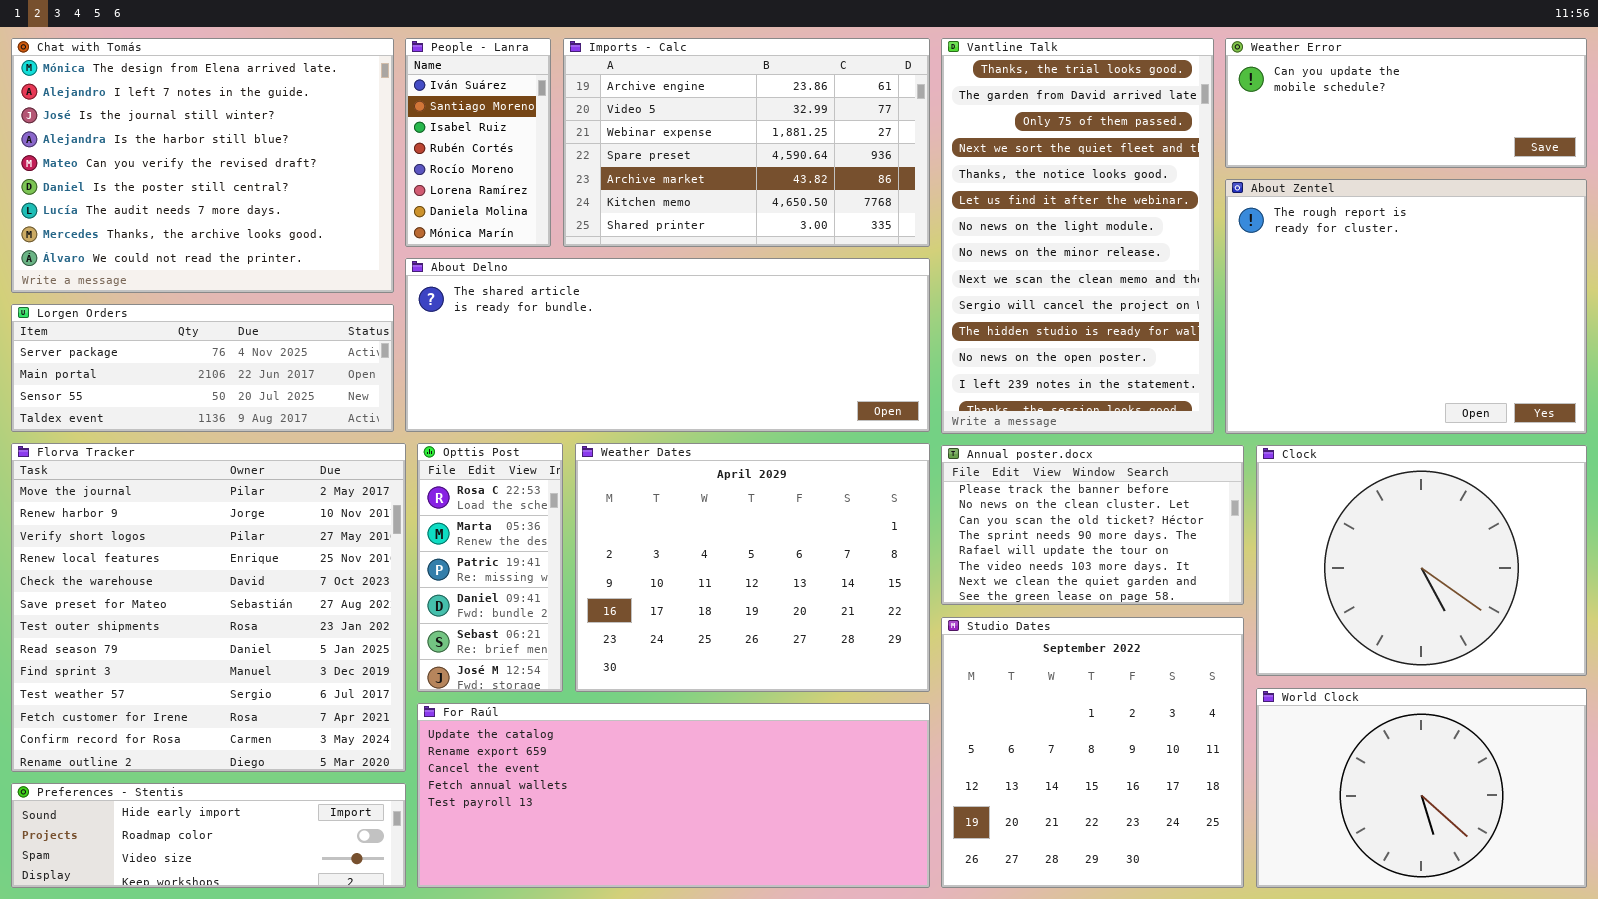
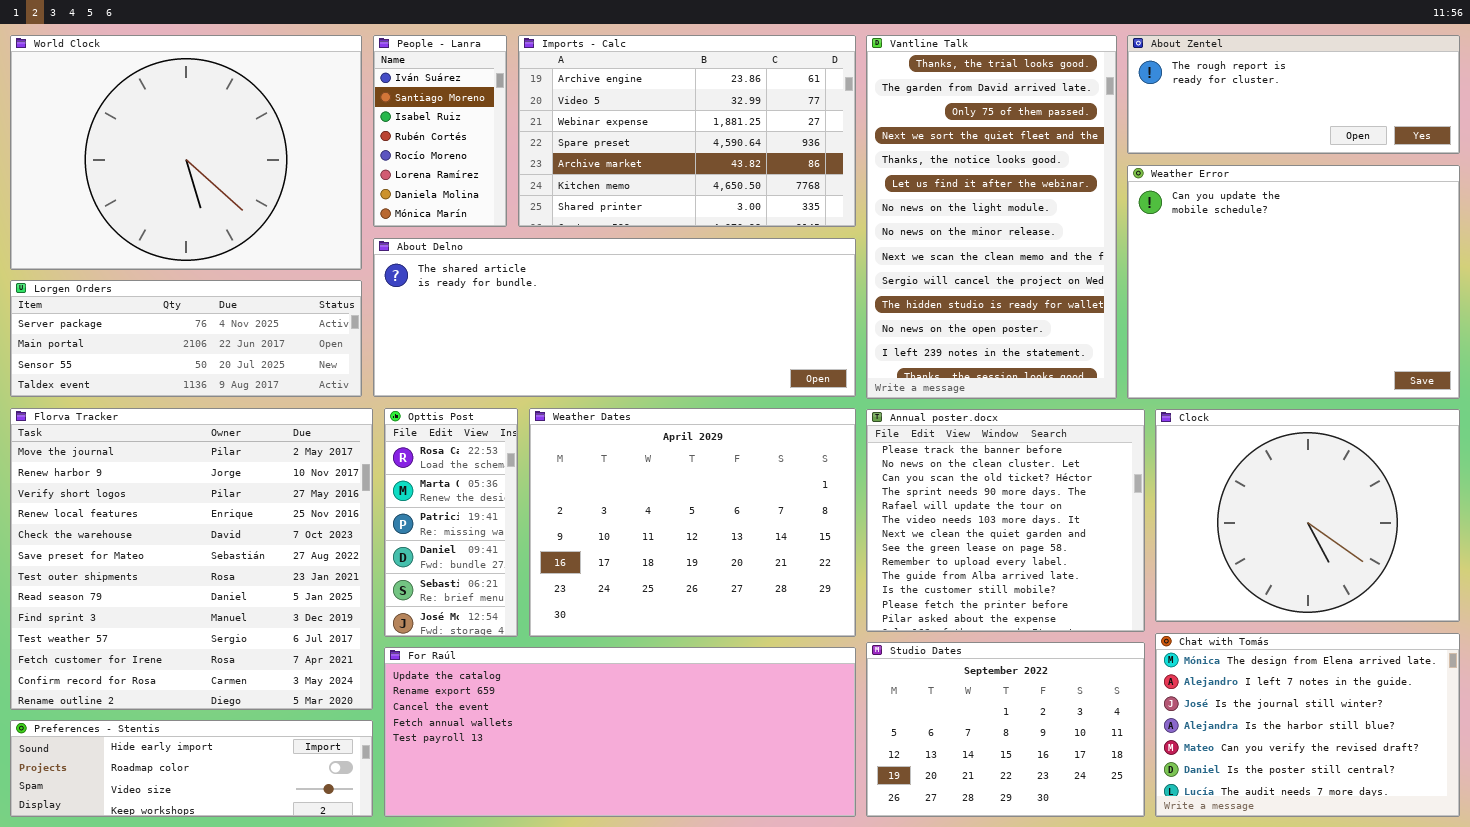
Chat with Tomás: [11,38,394,293] -> [1155,633,1460,817], moved, resized
Weather Error: [1225,38,1587,168] -> [1127,165,1460,399], moved, resized
About Zentel: [1225,179,1587,434] -> [1127,35,1460,154], moved, resized
Annual poster.docx: [941,445,1244,605] -> [866,409,1145,632], resized
Studio Dates: [941,617,1244,888] -> [866,642,1145,817], resized
World Clock: [1256,688,1587,888] -> [10,35,362,270], moved, resized

